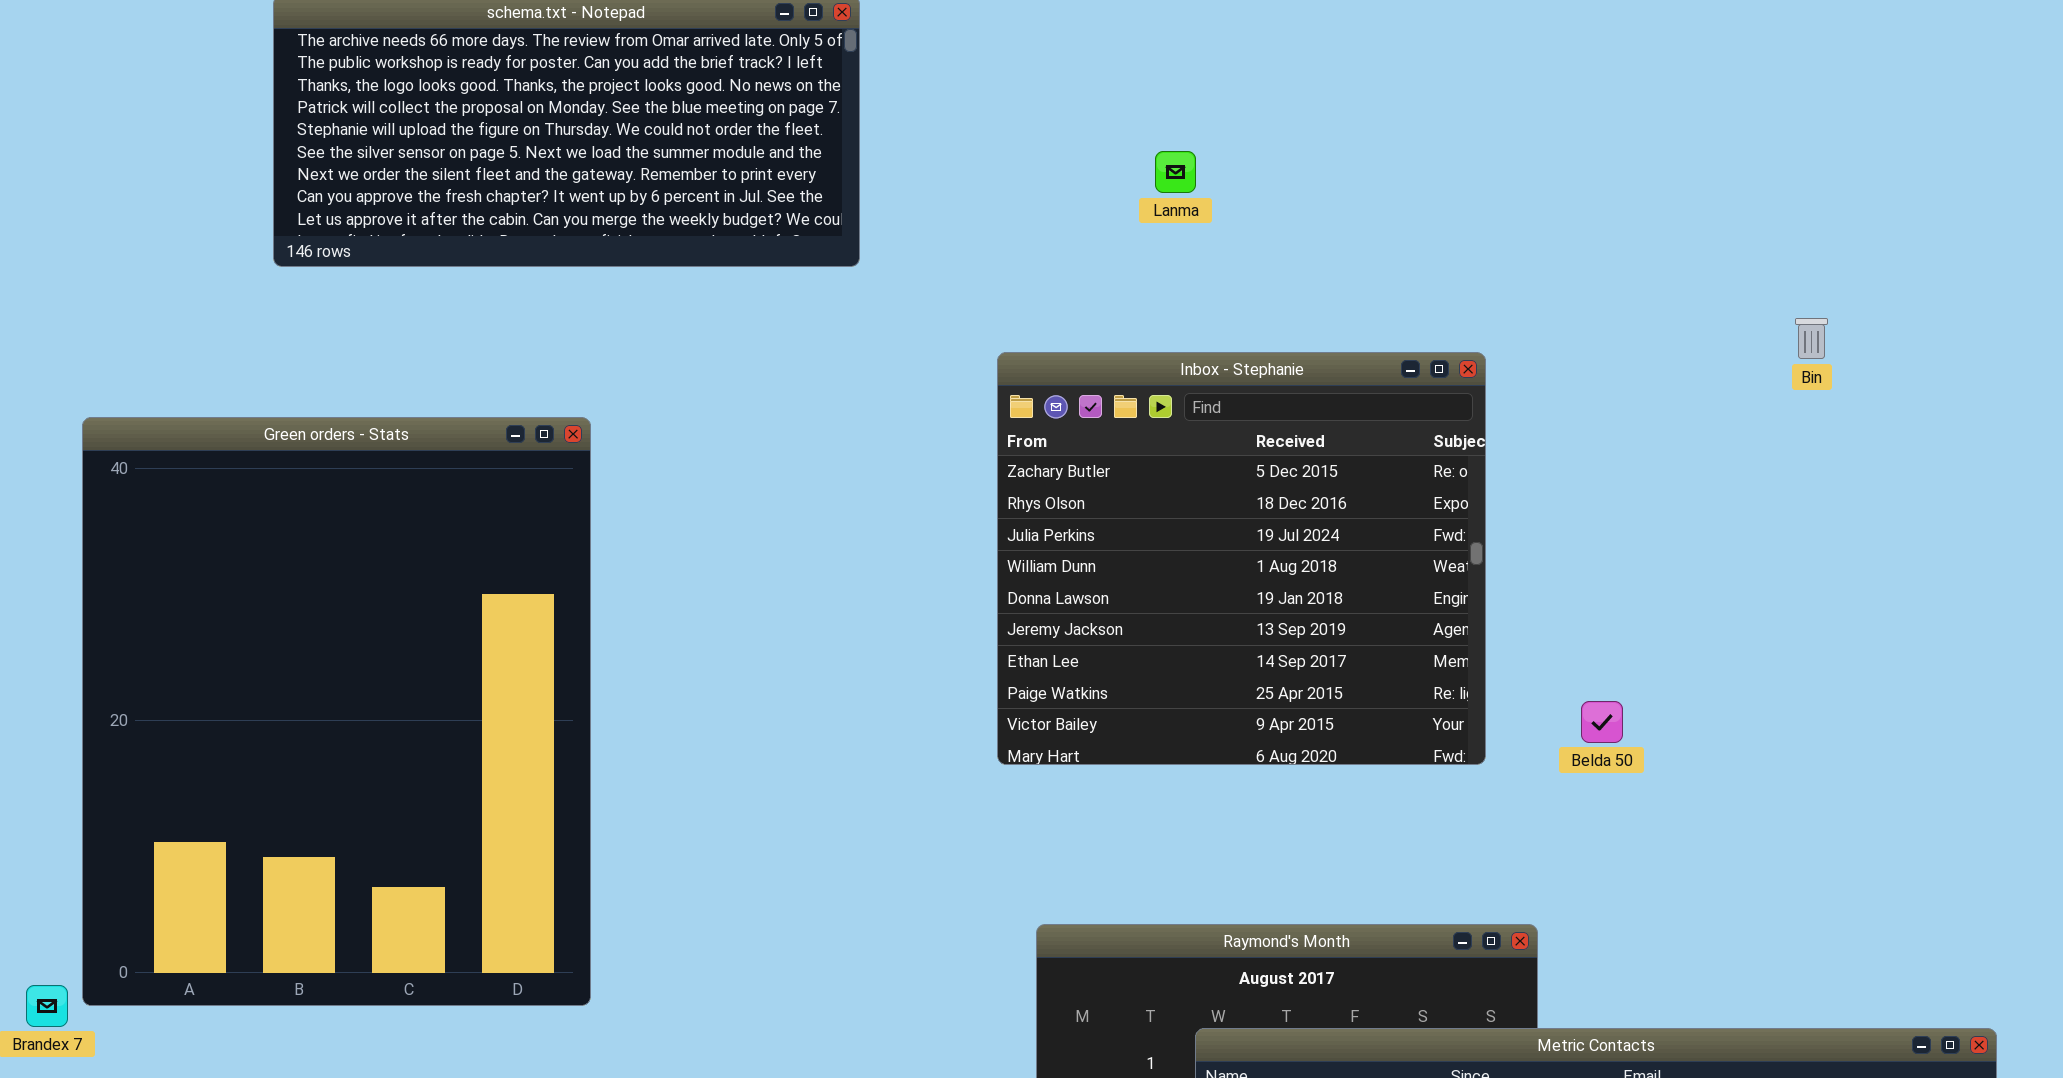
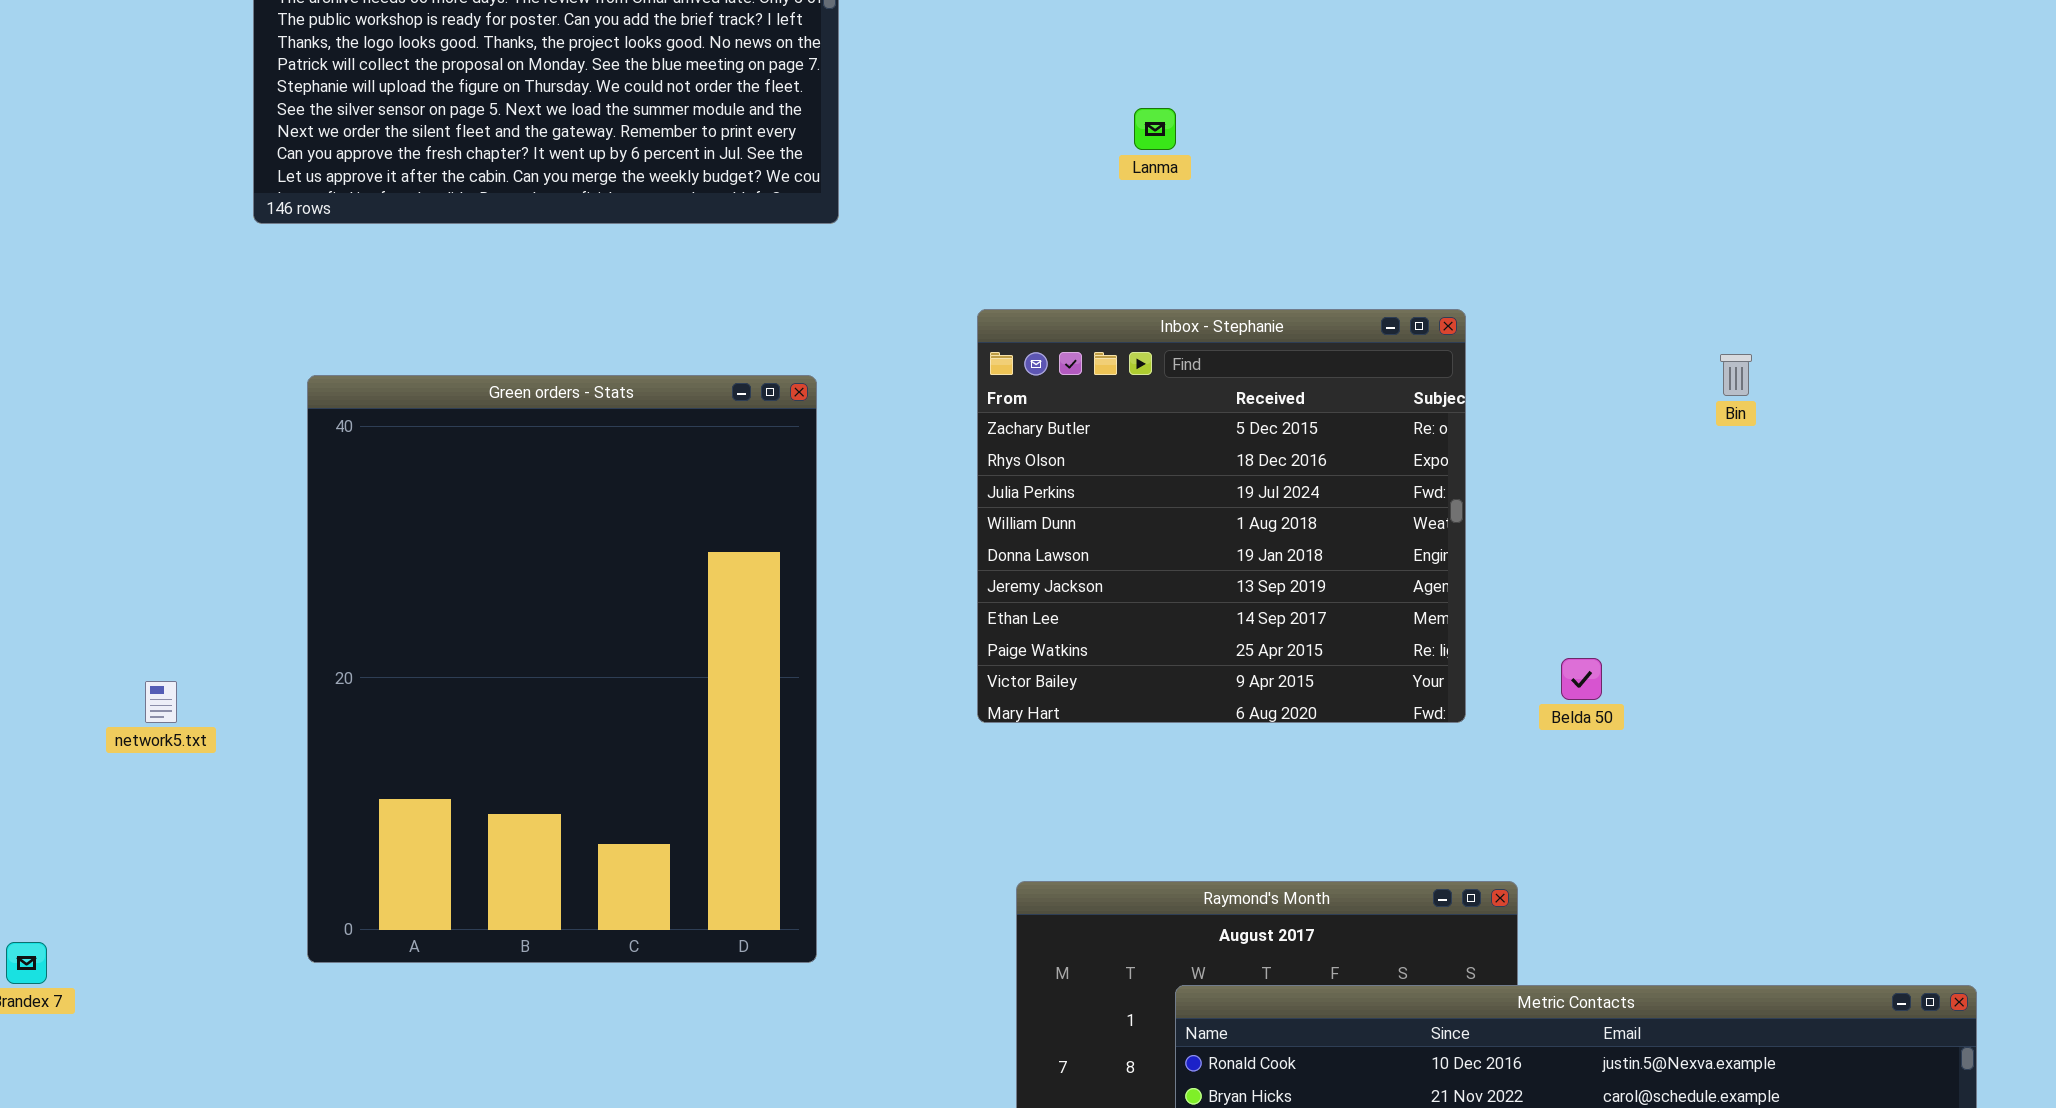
Bin: [1795,318,1828,359] -> [1720,354,1752,396], moved
Green orders - Stats: [82,417,591,1006] -> [307,375,817,963], moved

